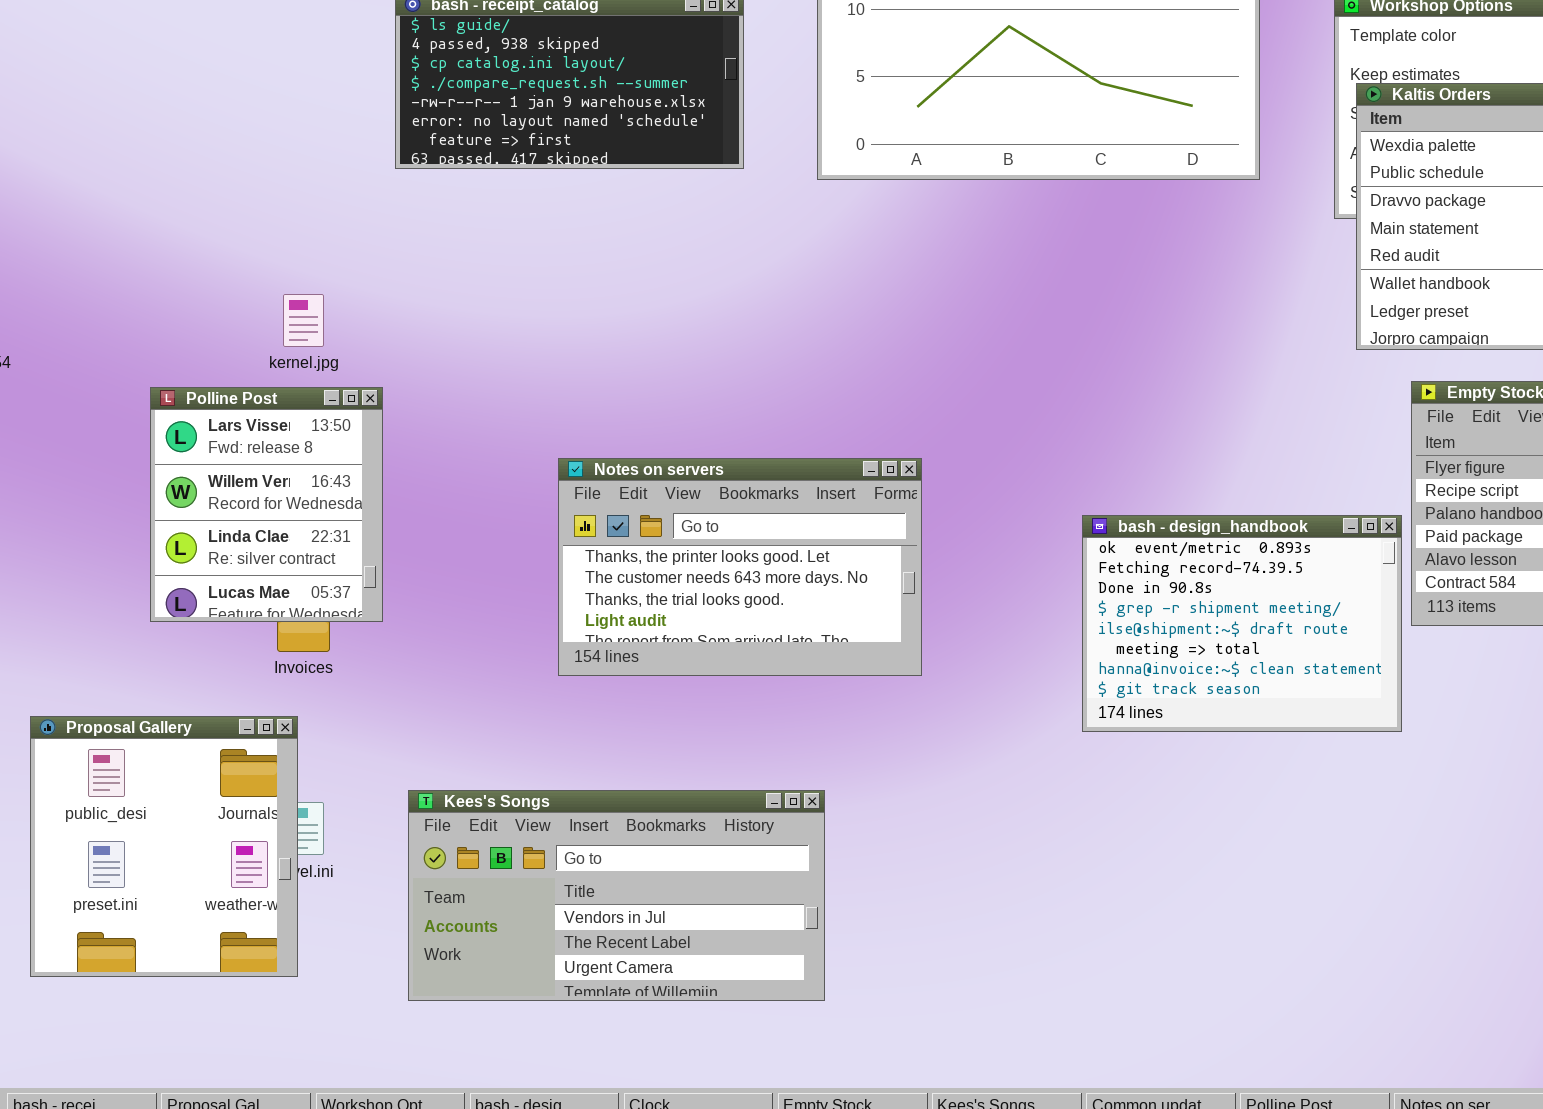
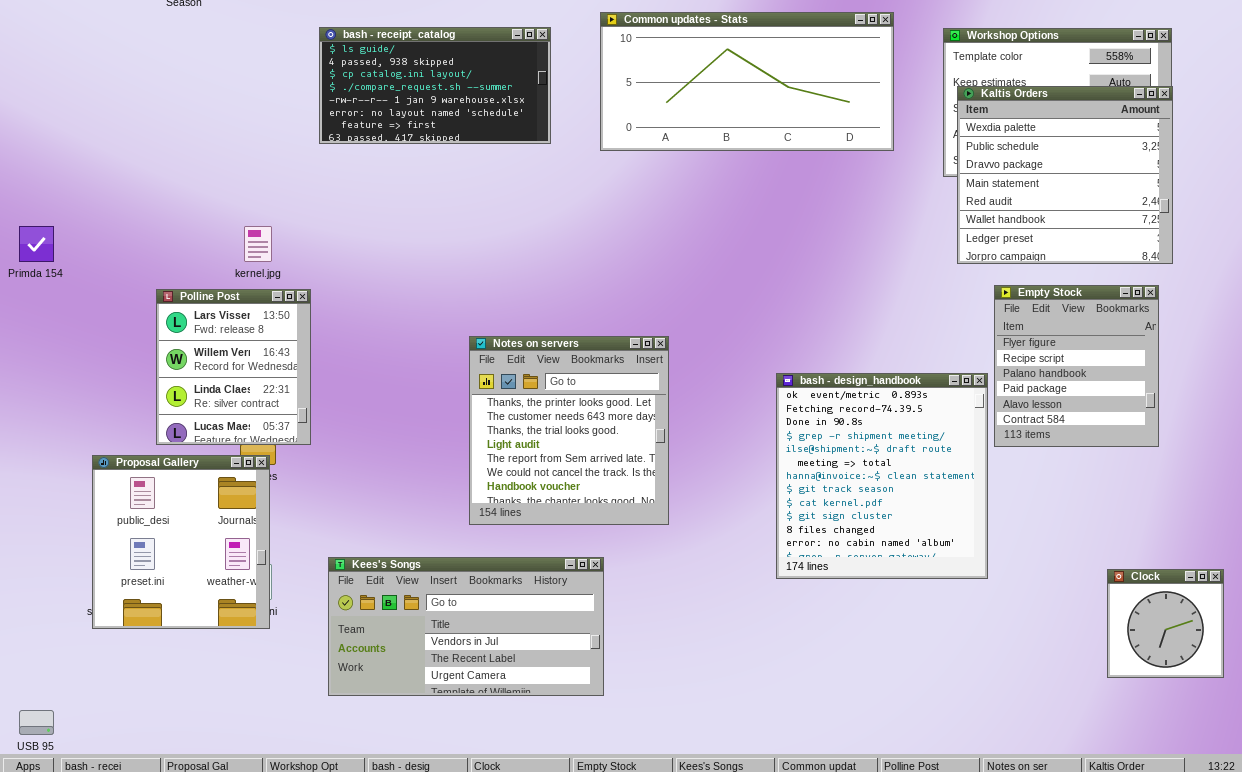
Notes on servers: [558,458,922,676] -> [469,336,669,525], resized
bash - design_handbook: [1082,515,1402,732] -> [776,373,988,579], resized
Proposal Gallery: [30,716,298,977] -> [92,455,270,629], moved

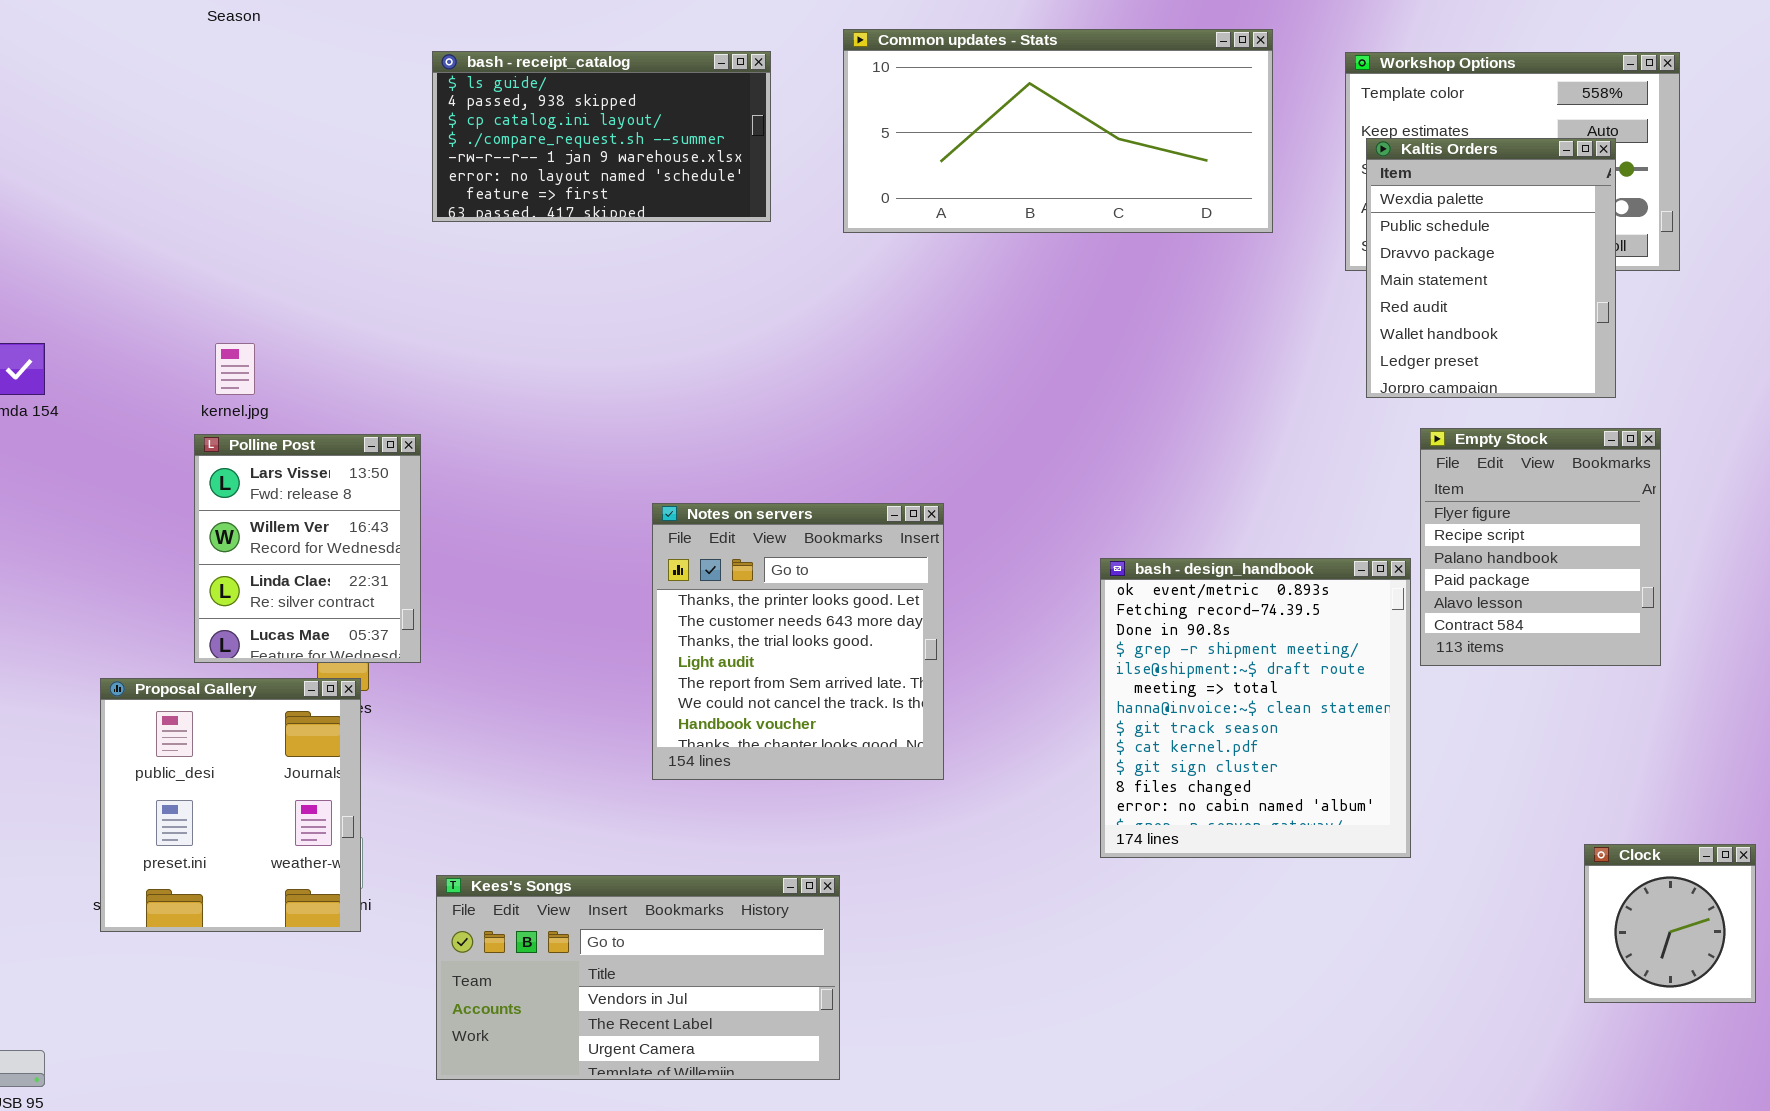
Kaltis Orders: [957,86,1173,264] -> [1366,138,1616,398], resized
kernel.jpg: [244,226,272,262] -> [215,343,255,395], moved
Kees's Songs: [328,557,604,696] -> [436,875,840,1080], moved

